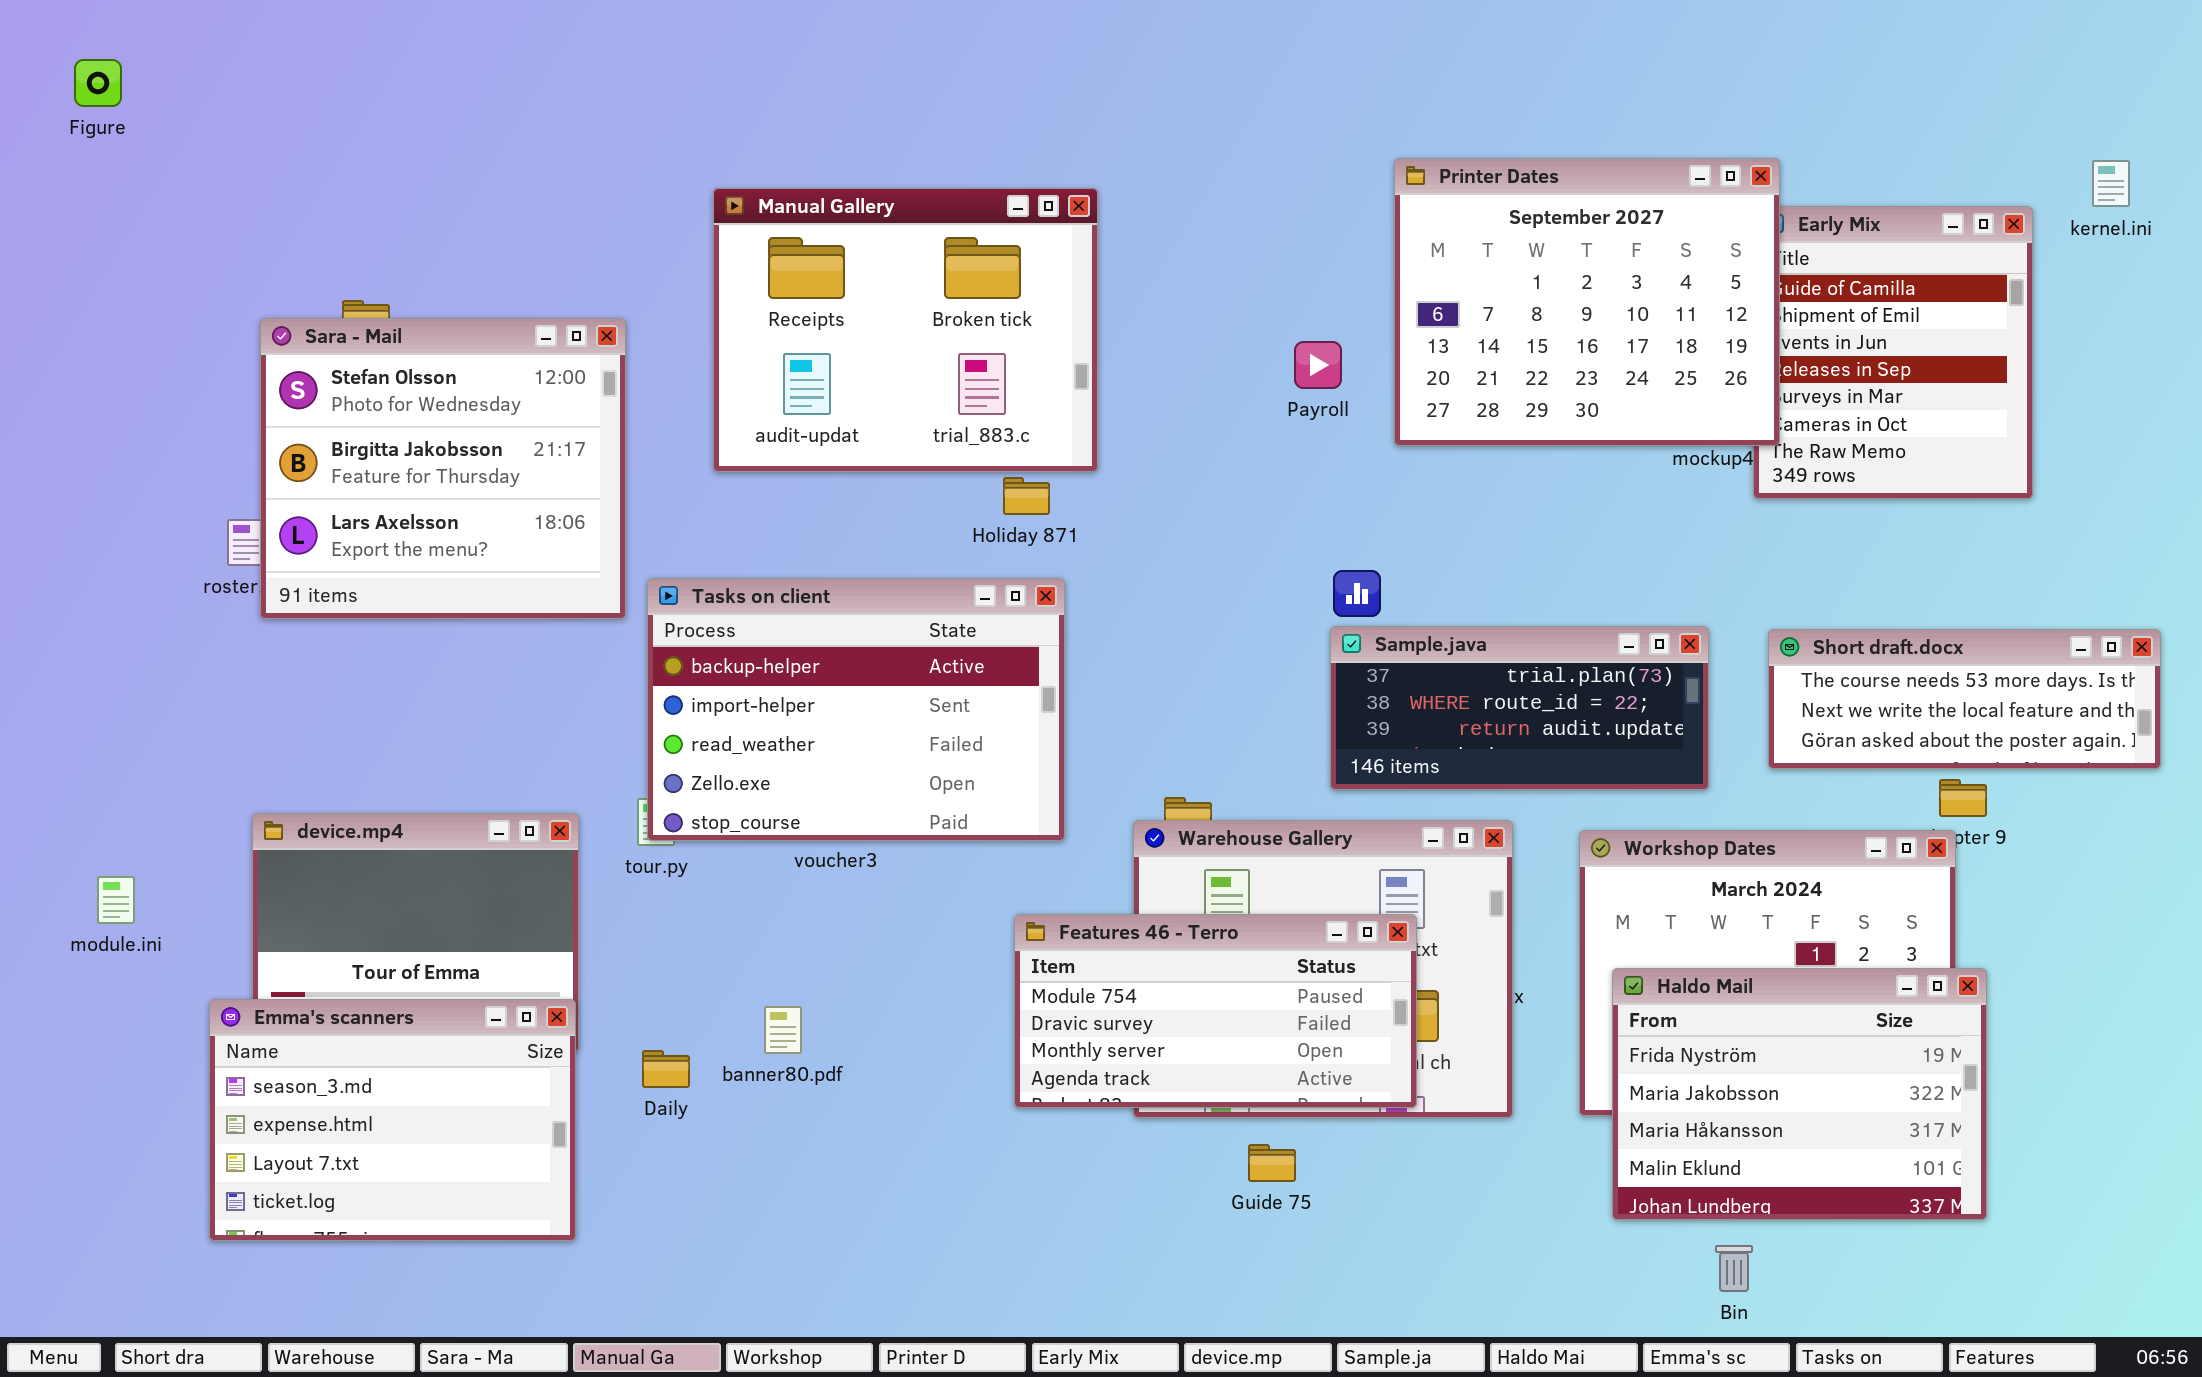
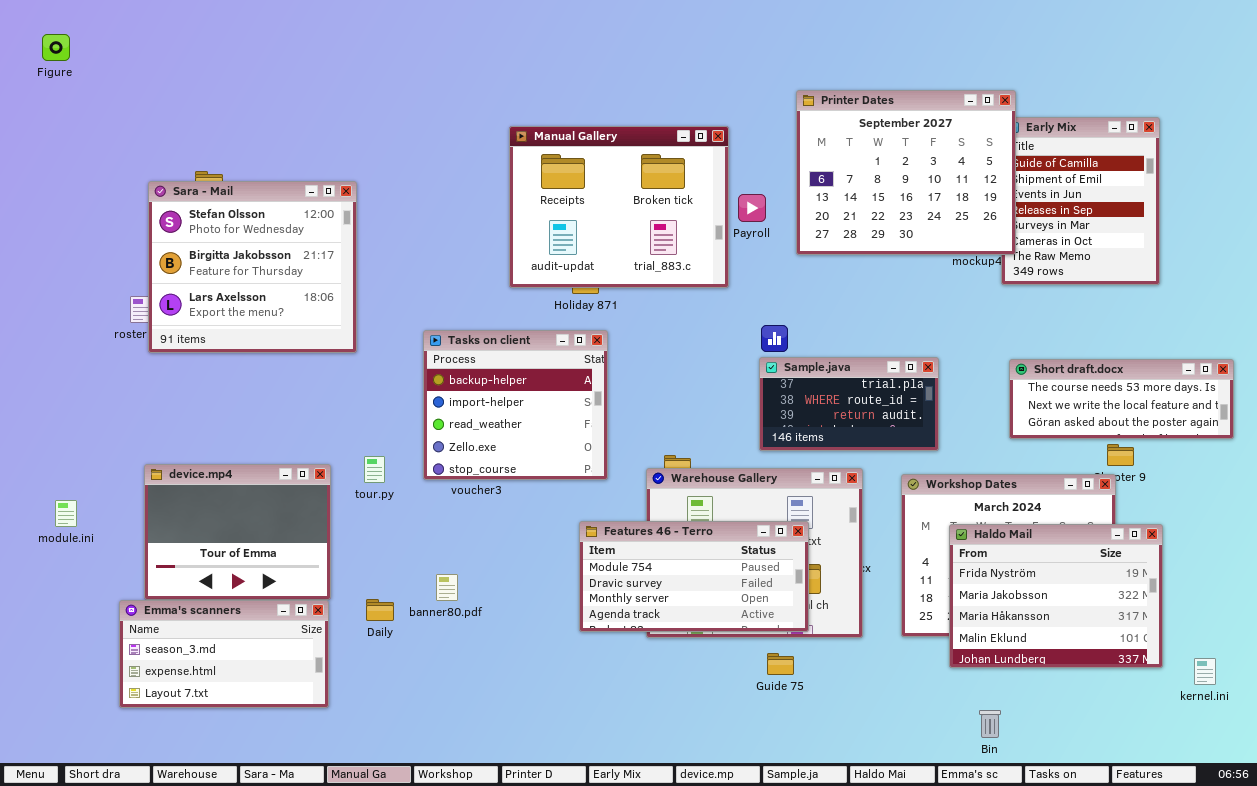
kernel.ini: [2092,160,2130,207] -> [1194,658,1216,685], moved
Manual Gallery: [713,188,1098,472] -> [509,126,729,288], moved
Tasks on client: [647,578,1065,841] -> [423,330,608,480], resized
Sample.java: [1330,626,1709,790] -> [759,357,939,451], resized
Haldo Mail: [1612,968,1987,1220] -> [949,524,1163,668], moved
Emma's scanners: [209,999,576,1241] -> [119,600,329,708], resized
Guide 75: [1248,1144,1296,1182] -> [767,653,794,675], moved

